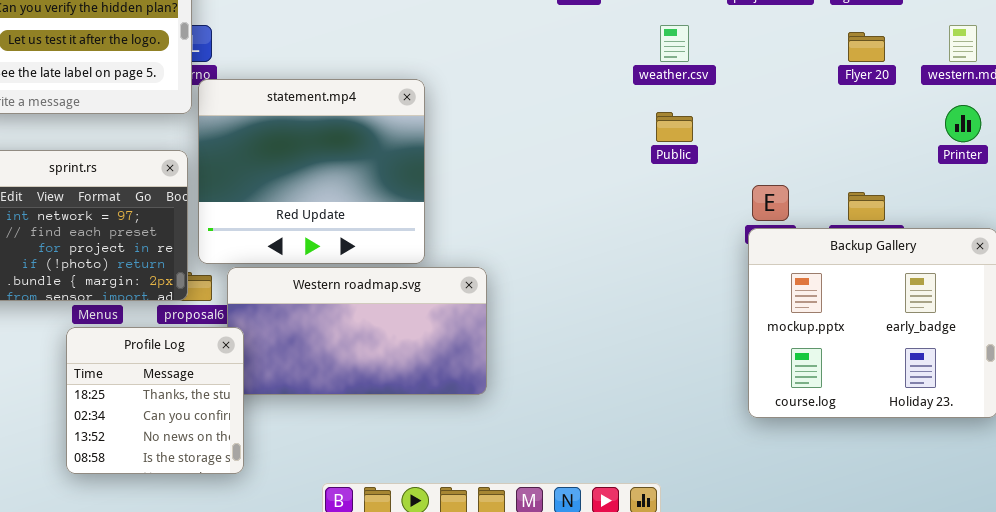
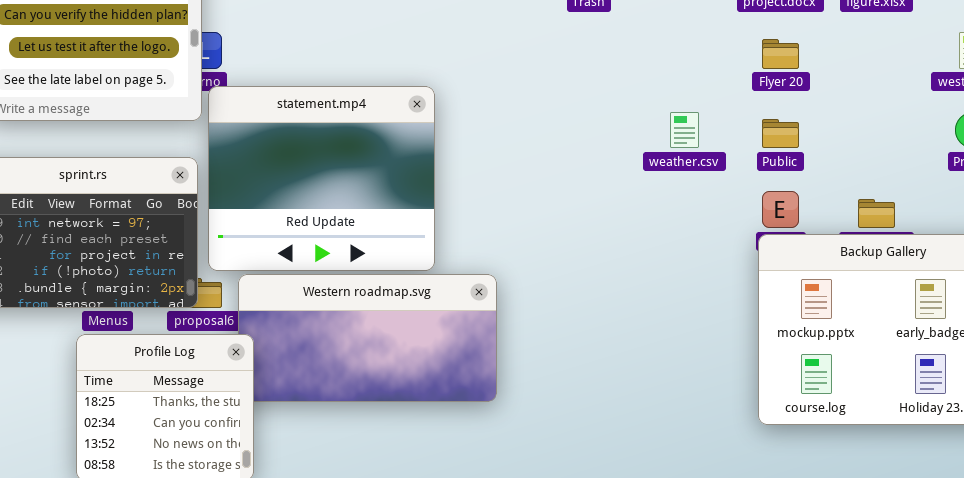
weather.csv: [660,25,689,62] -> [670,112,699,148], moved
Flyer 20: [848,32,885,62] -> [762,39,799,69], moved
Public: [656,112,693,142] -> [762,119,799,148], moved

